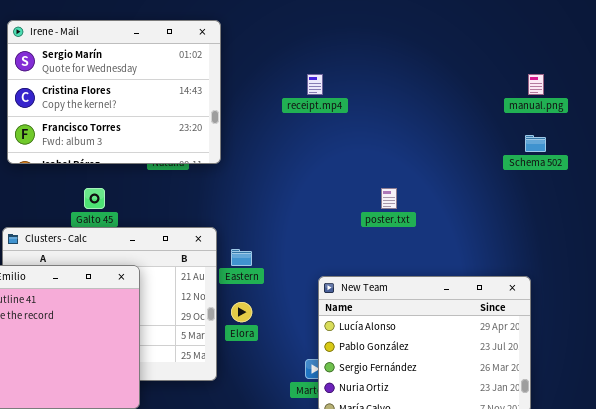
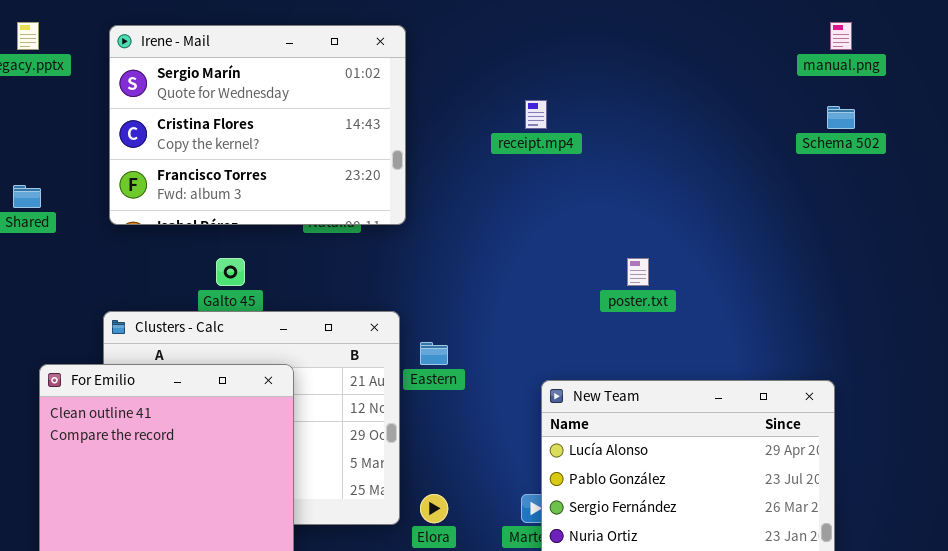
manual.png: [528,74,544,95] -> [830,22,852,50], moved
Schema 502: [525,135,546,152] -> [827,106,855,129], moved
Elora: [231,302,252,322] -> [420,494,448,523], moved

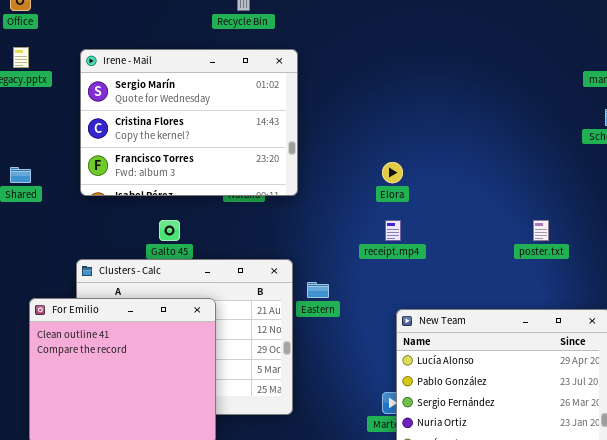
receipt.mp4: [525,100,547,129] -> [385,220,401,241], moved
poster.txt: [627,258,649,286] -> [533,220,549,241], moved
Elora: [420,494,448,523] -> [382,162,403,183], moved

